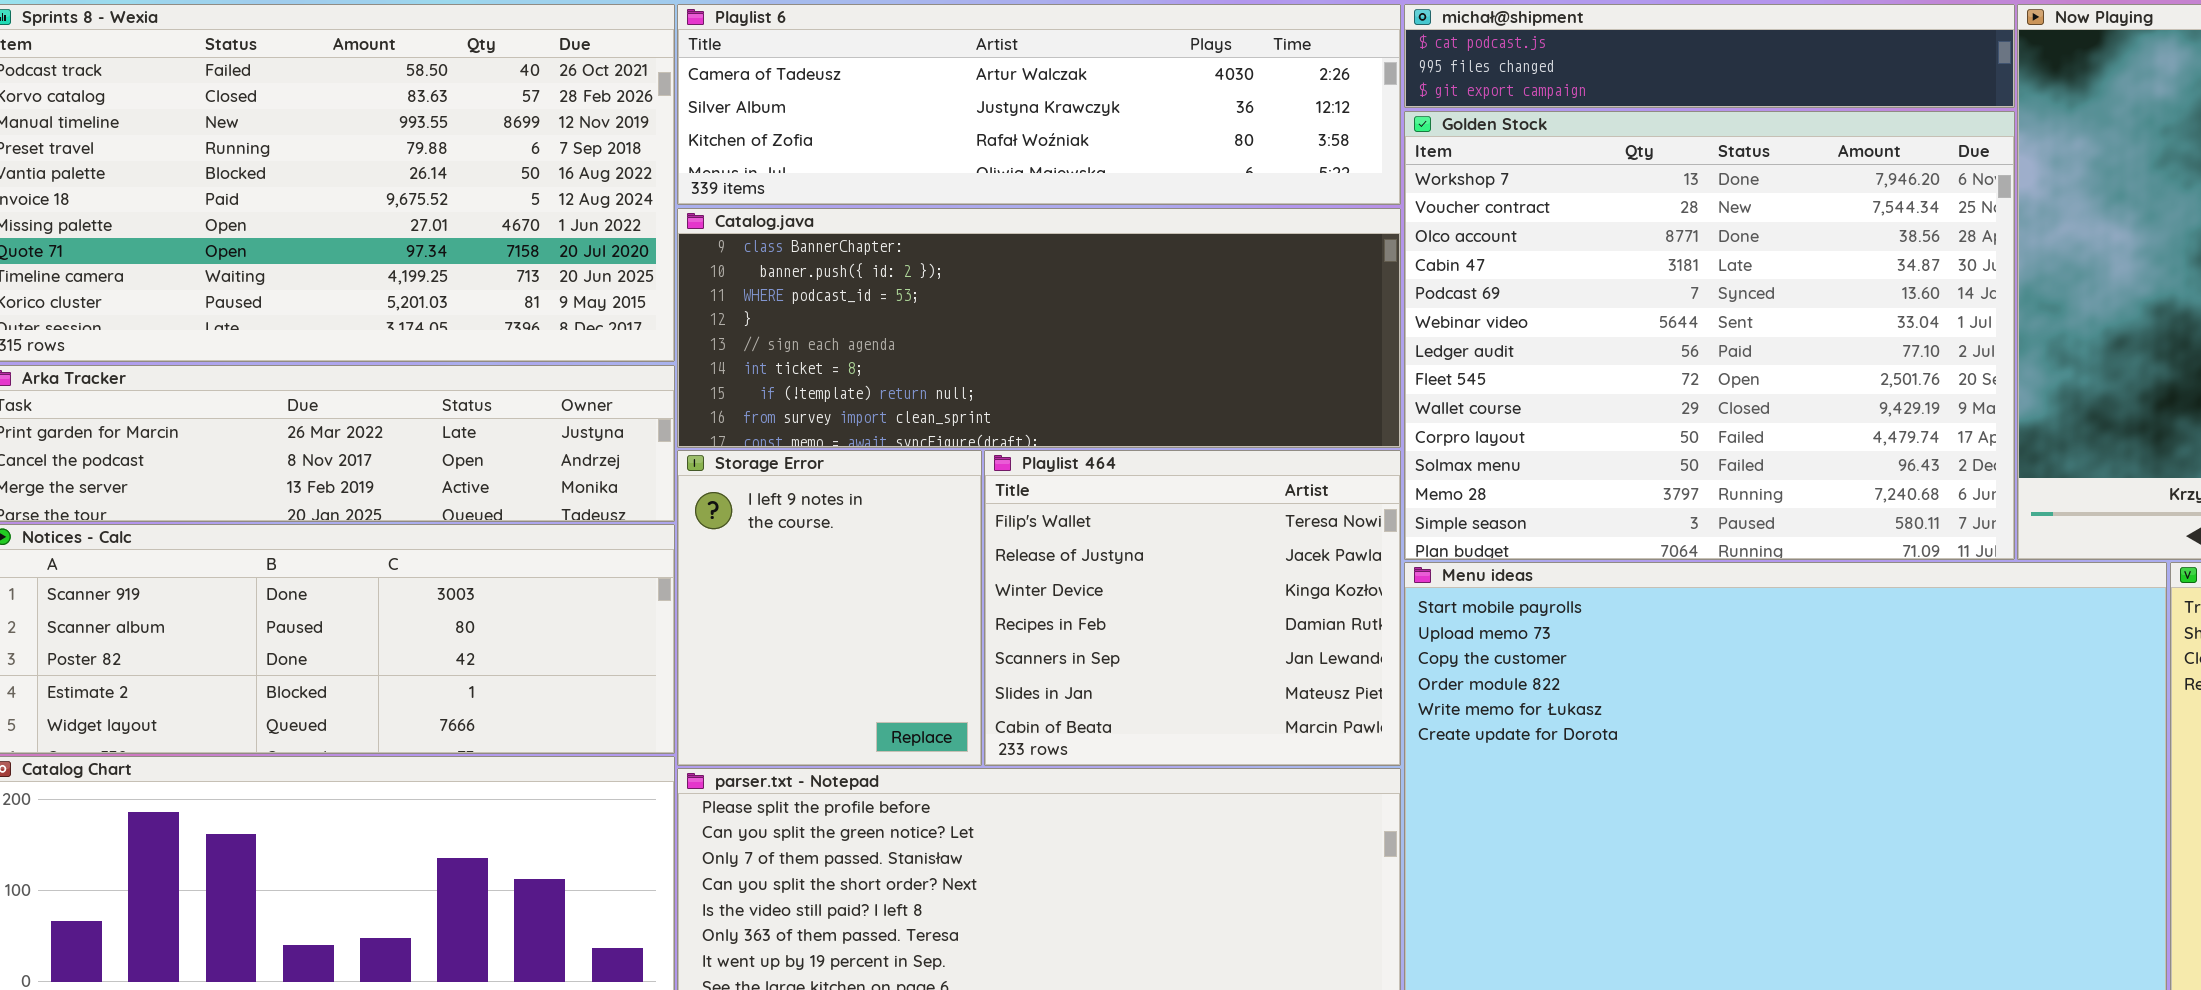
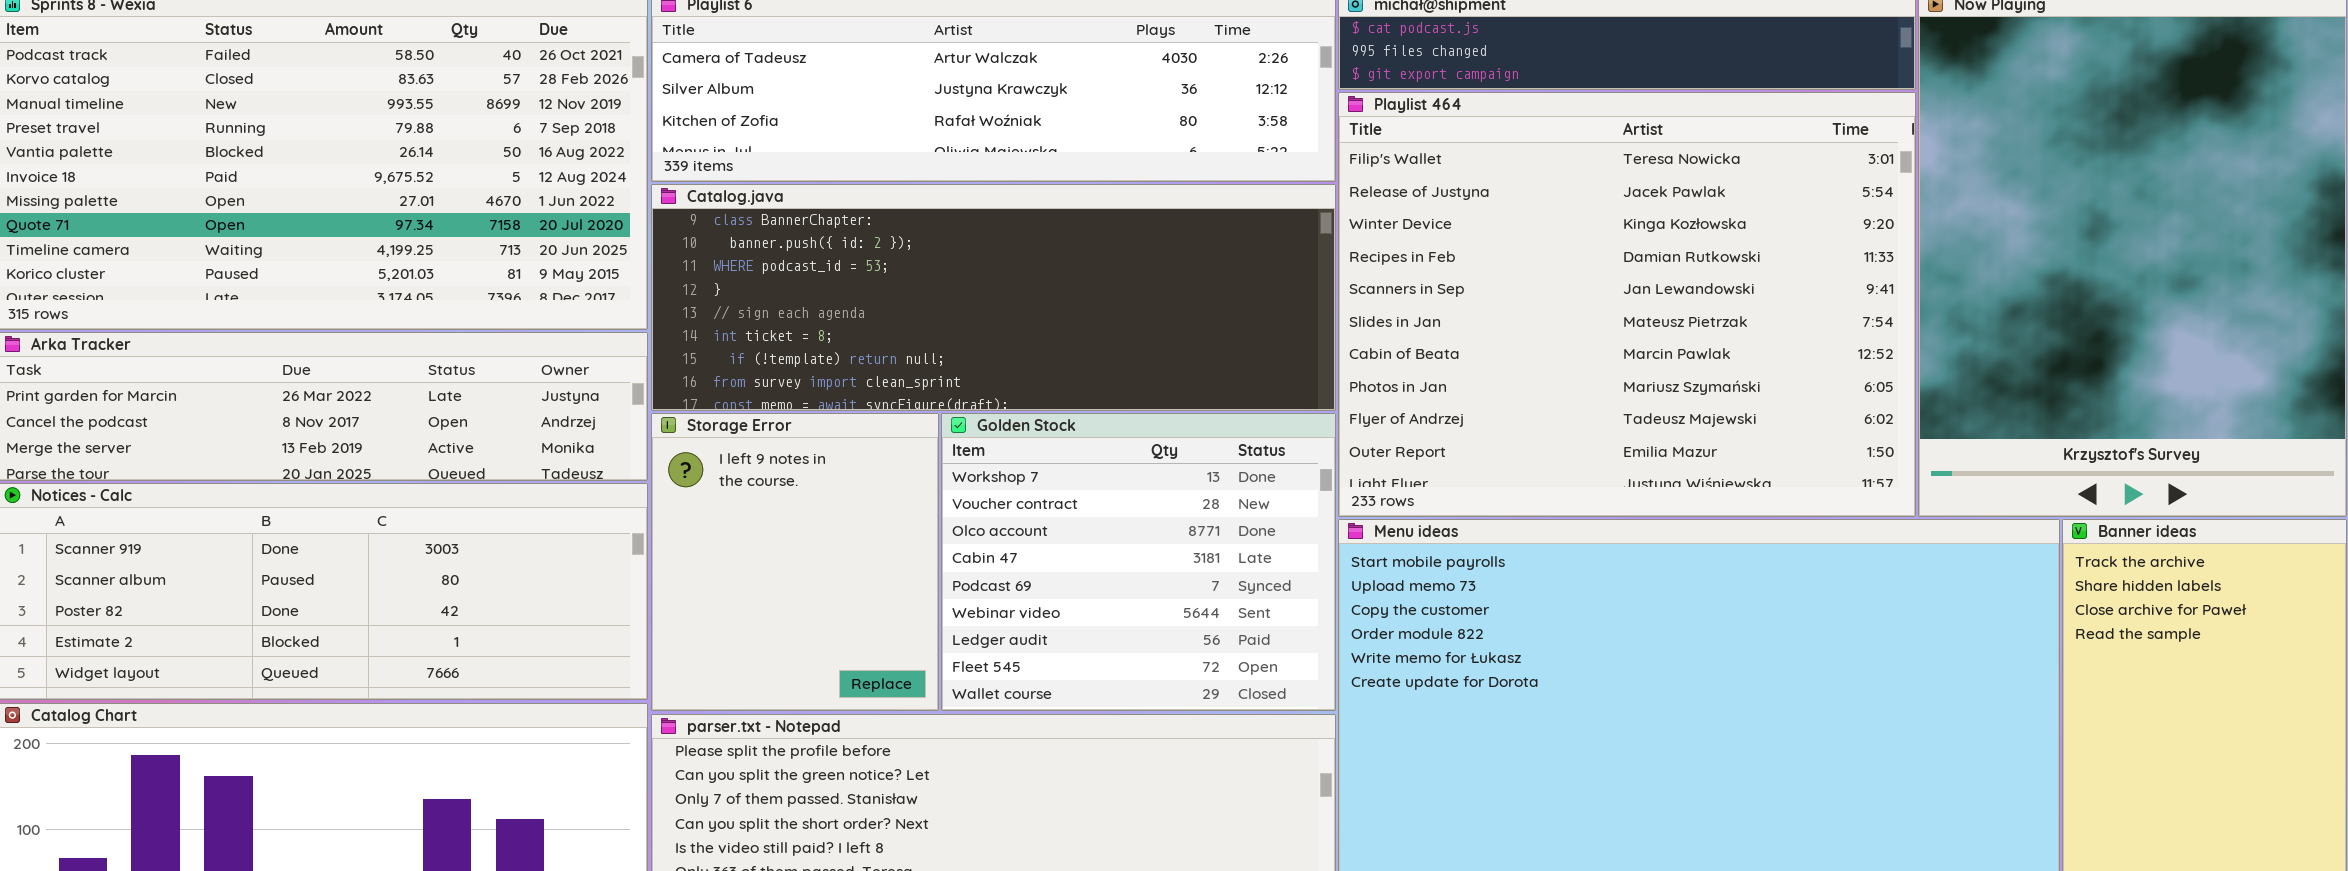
Golden Stock: [1404,111,2015,560] -> [941,413,1336,711], moved, resized
Playlist 464: [984,450,1401,766] -> [1338,92,1916,517], moved, resized

